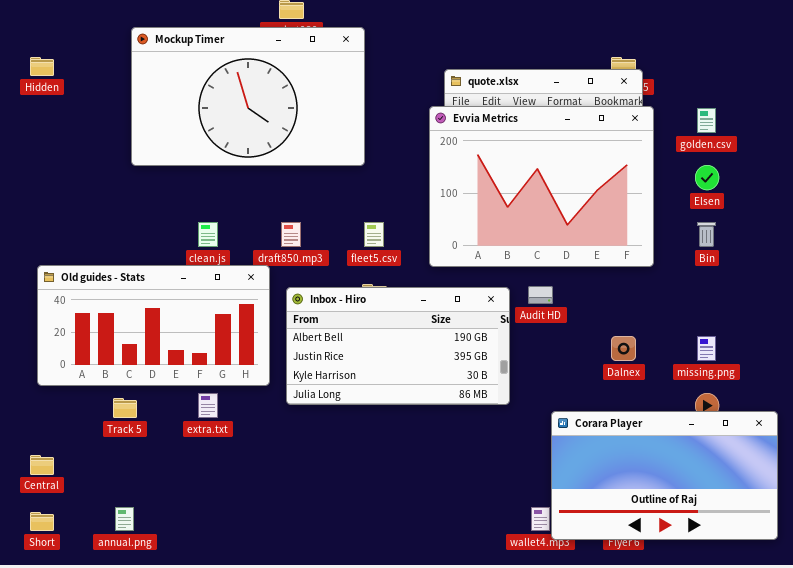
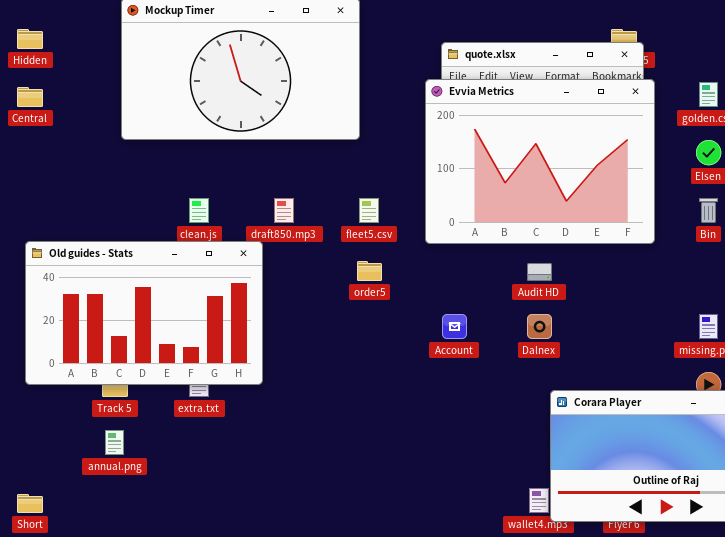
Old guides - Stats: [37,265,270,386] -> [25,241,263,385], resized
Inbox - Hiro: [286,287,510,405] -> none, closed
Dalnex: [611,336,636,361] -> [527,314,552,339], moved
Central: [30,455,54,475] -> [17,87,43,107], moved
annual.png: [115,507,134,531] -> [105,430,124,455], moved

